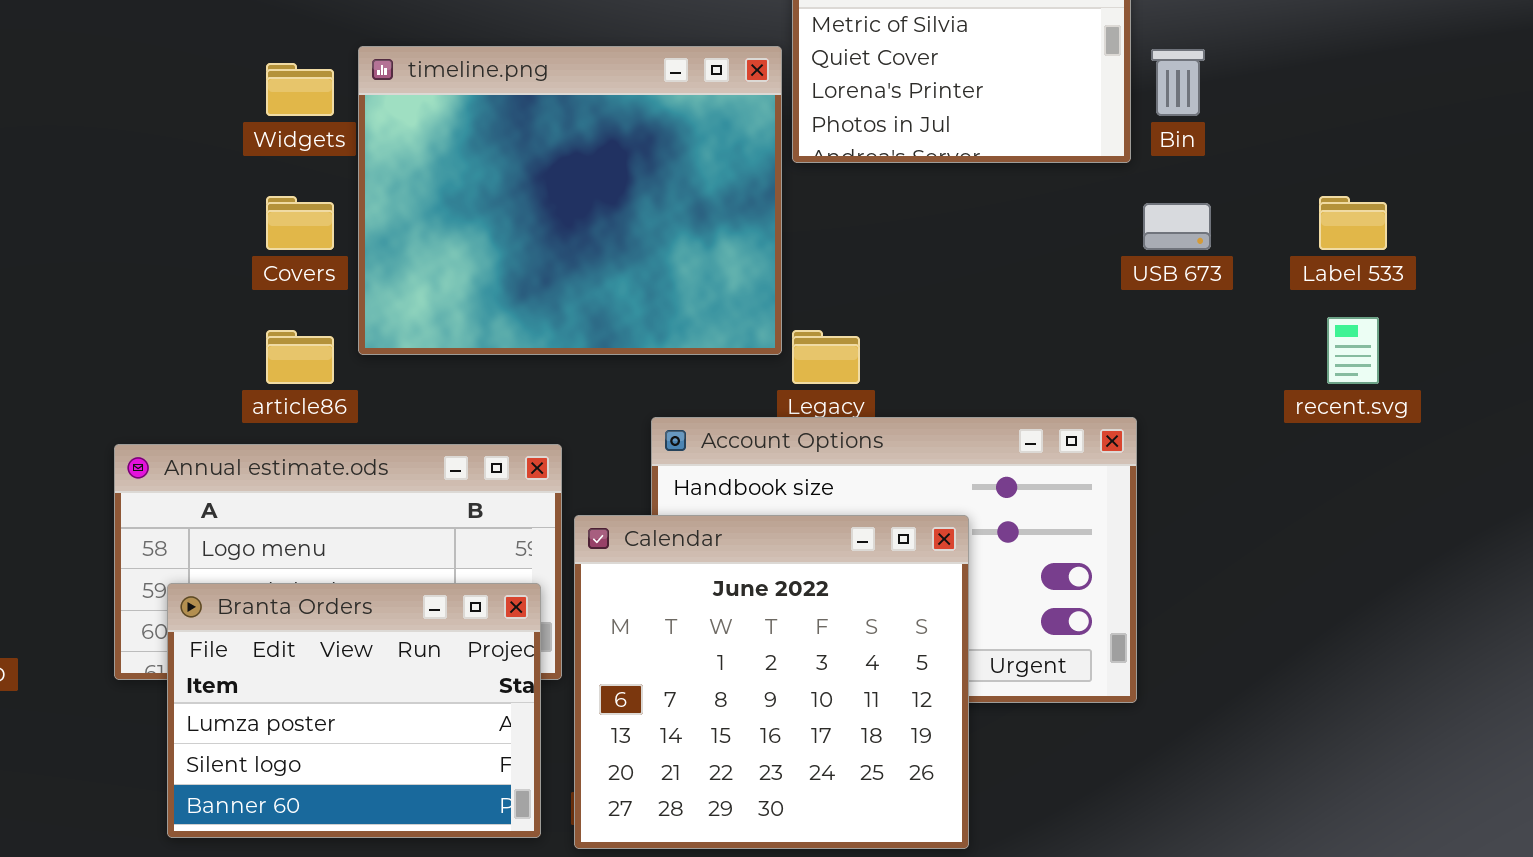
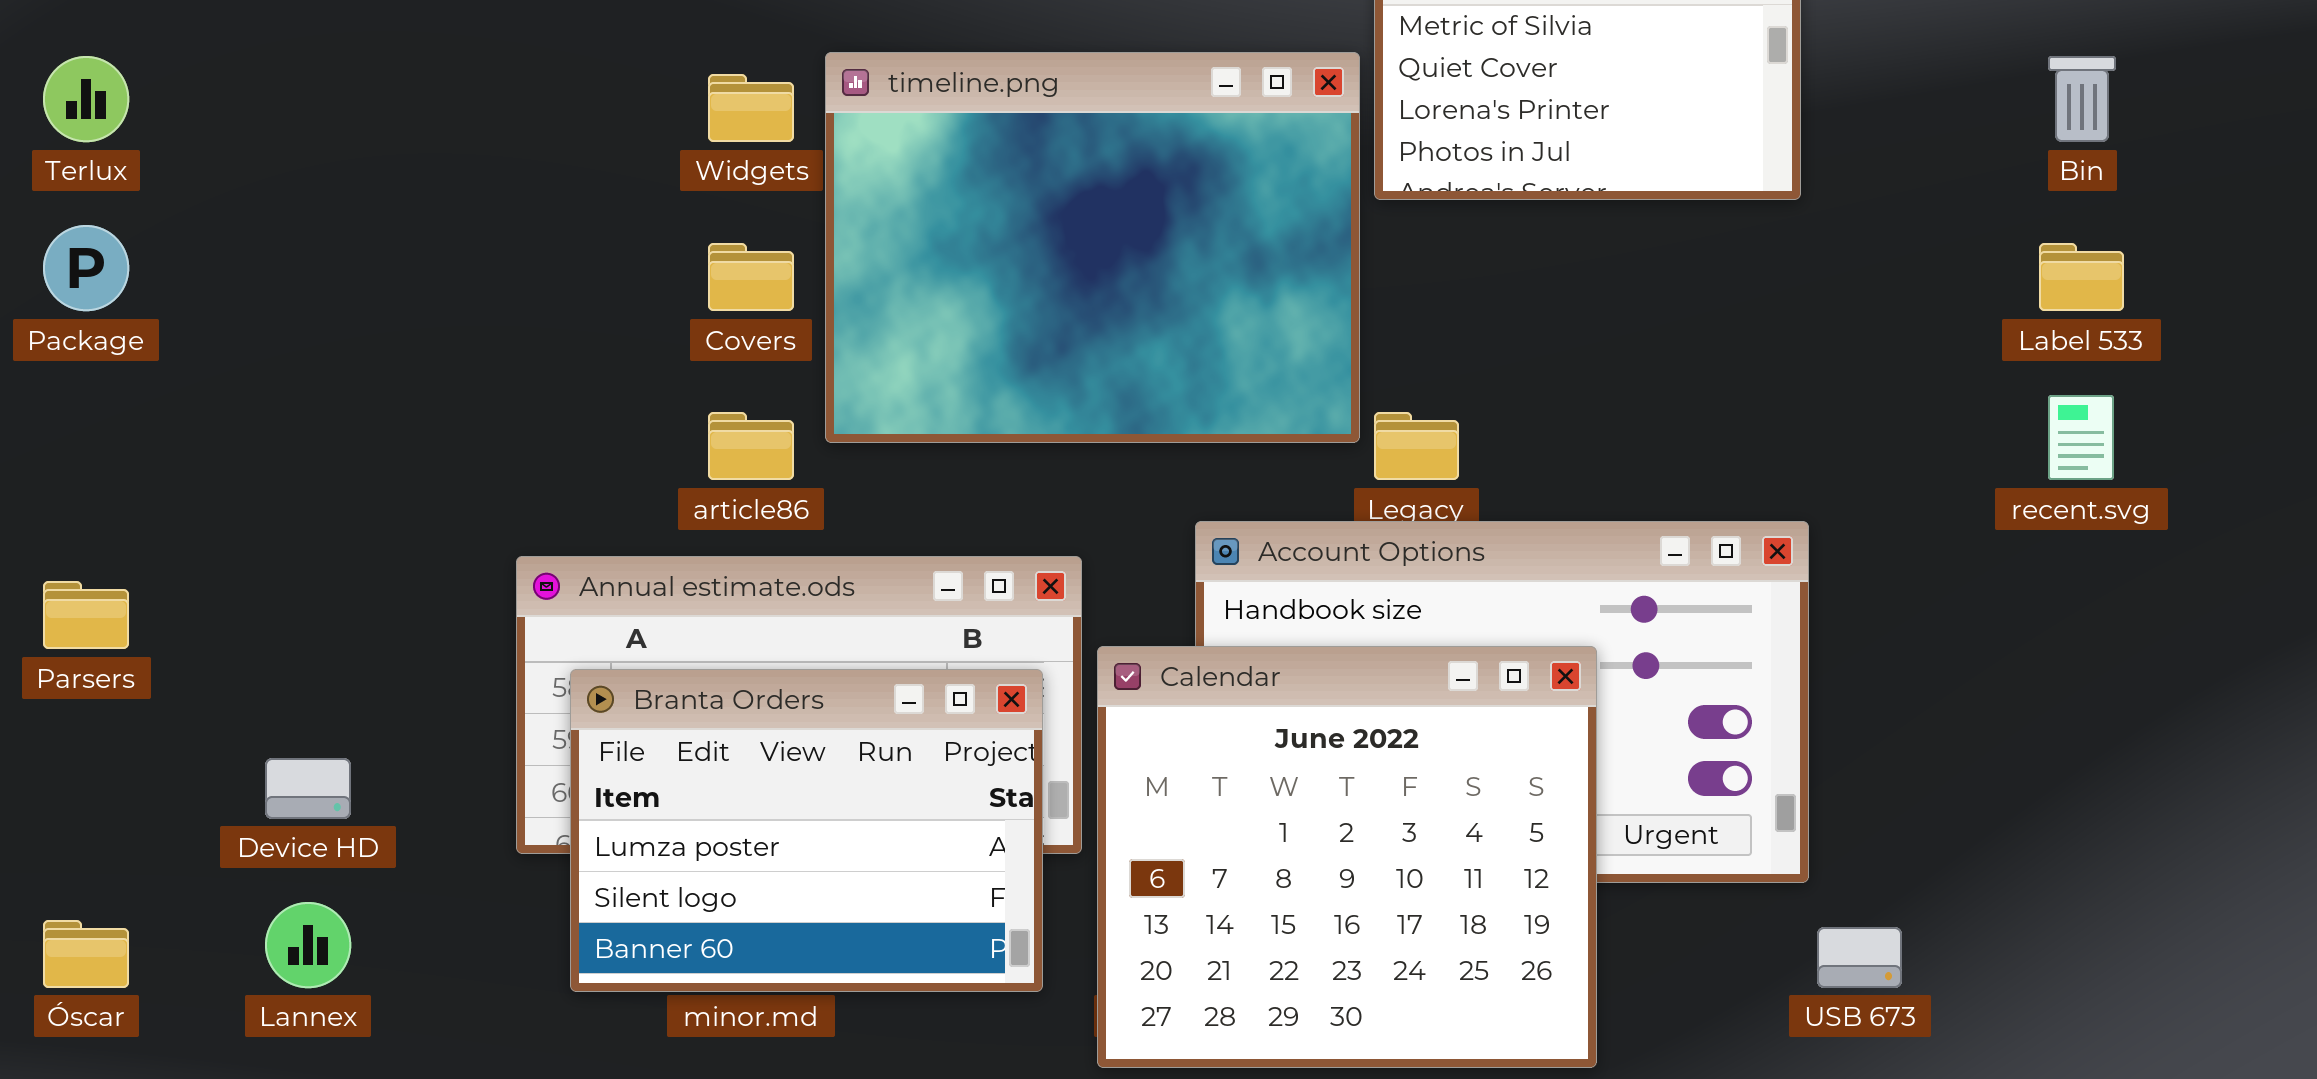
Bin: [1151,49,1205,116] -> [2048,56,2116,142], moved
USB 673: [1143,203,1211,250] -> [1817,927,1902,988], moved
Branta Orders: [167,583,541,838] -> [570,669,1043,992], moved

